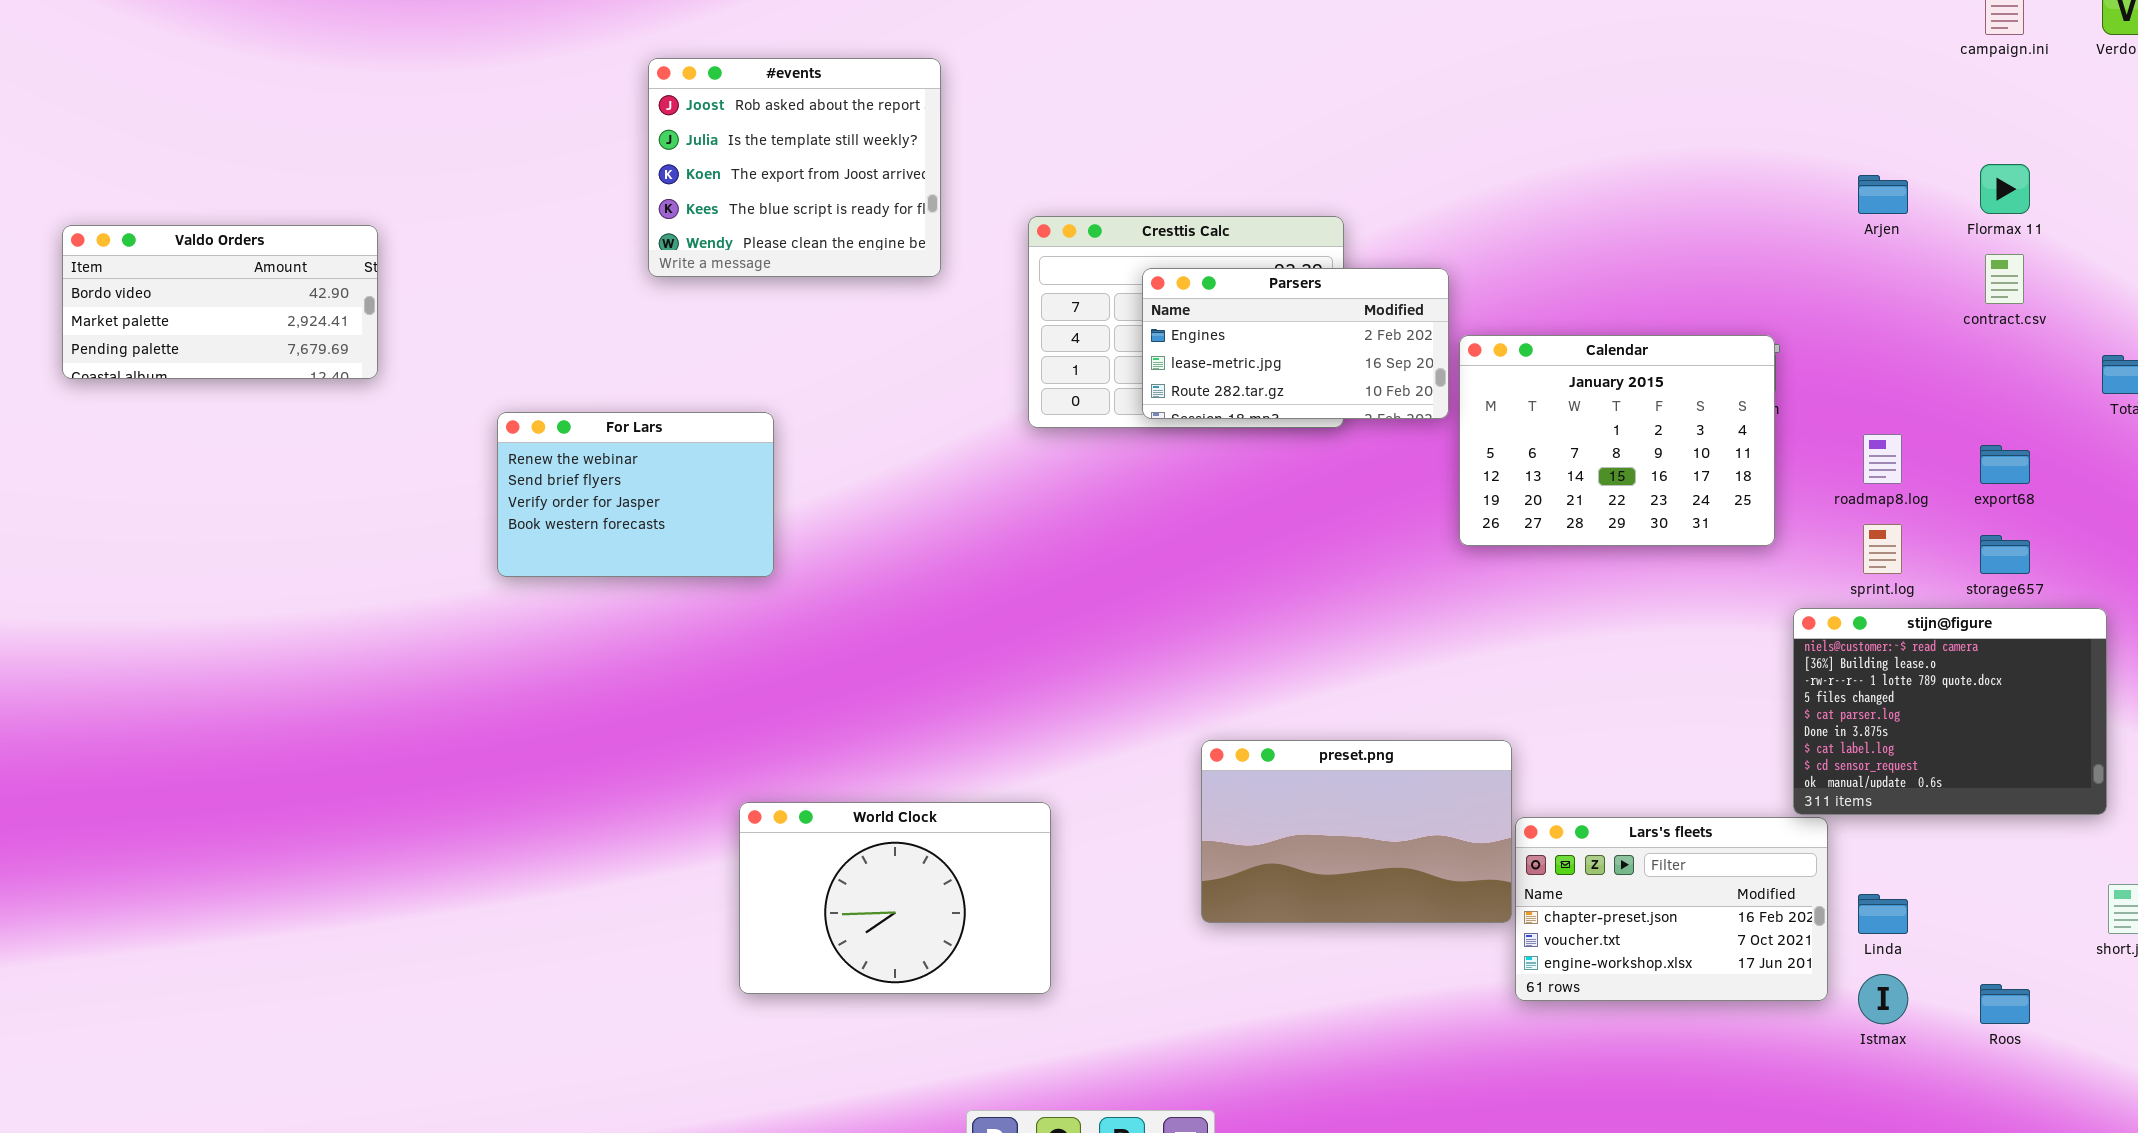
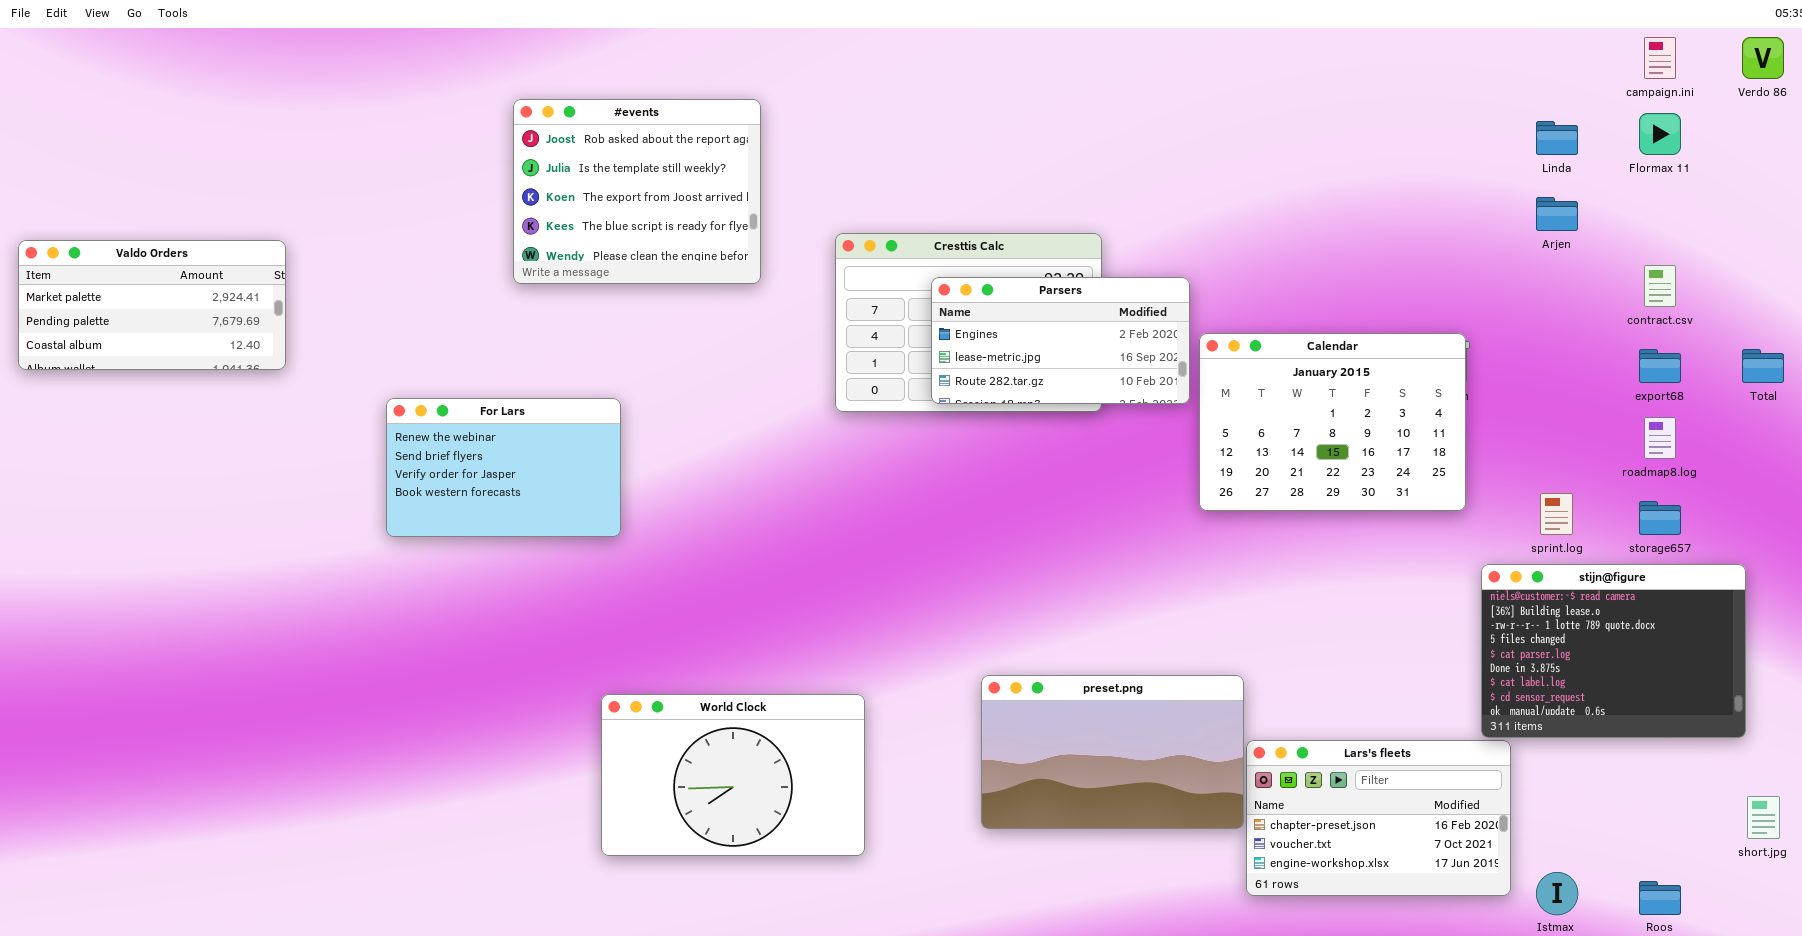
Flormax 11: [1980,164,2030,214] -> [1639,113,1681,155], moved
Valdo Orders: [62,225,378,379] -> [18,240,286,370], scrolled down 1 row
roadmap8.log: [1863,434,1902,484] -> [1644,417,1676,459], moved
export68: [1980,445,2030,484] -> [1639,349,1681,383], moved
World Clock: [739,802,1051,994] -> [601,694,865,856], moved
Linda: [1858,894,1908,934] -> [1536,121,1578,155], moved

